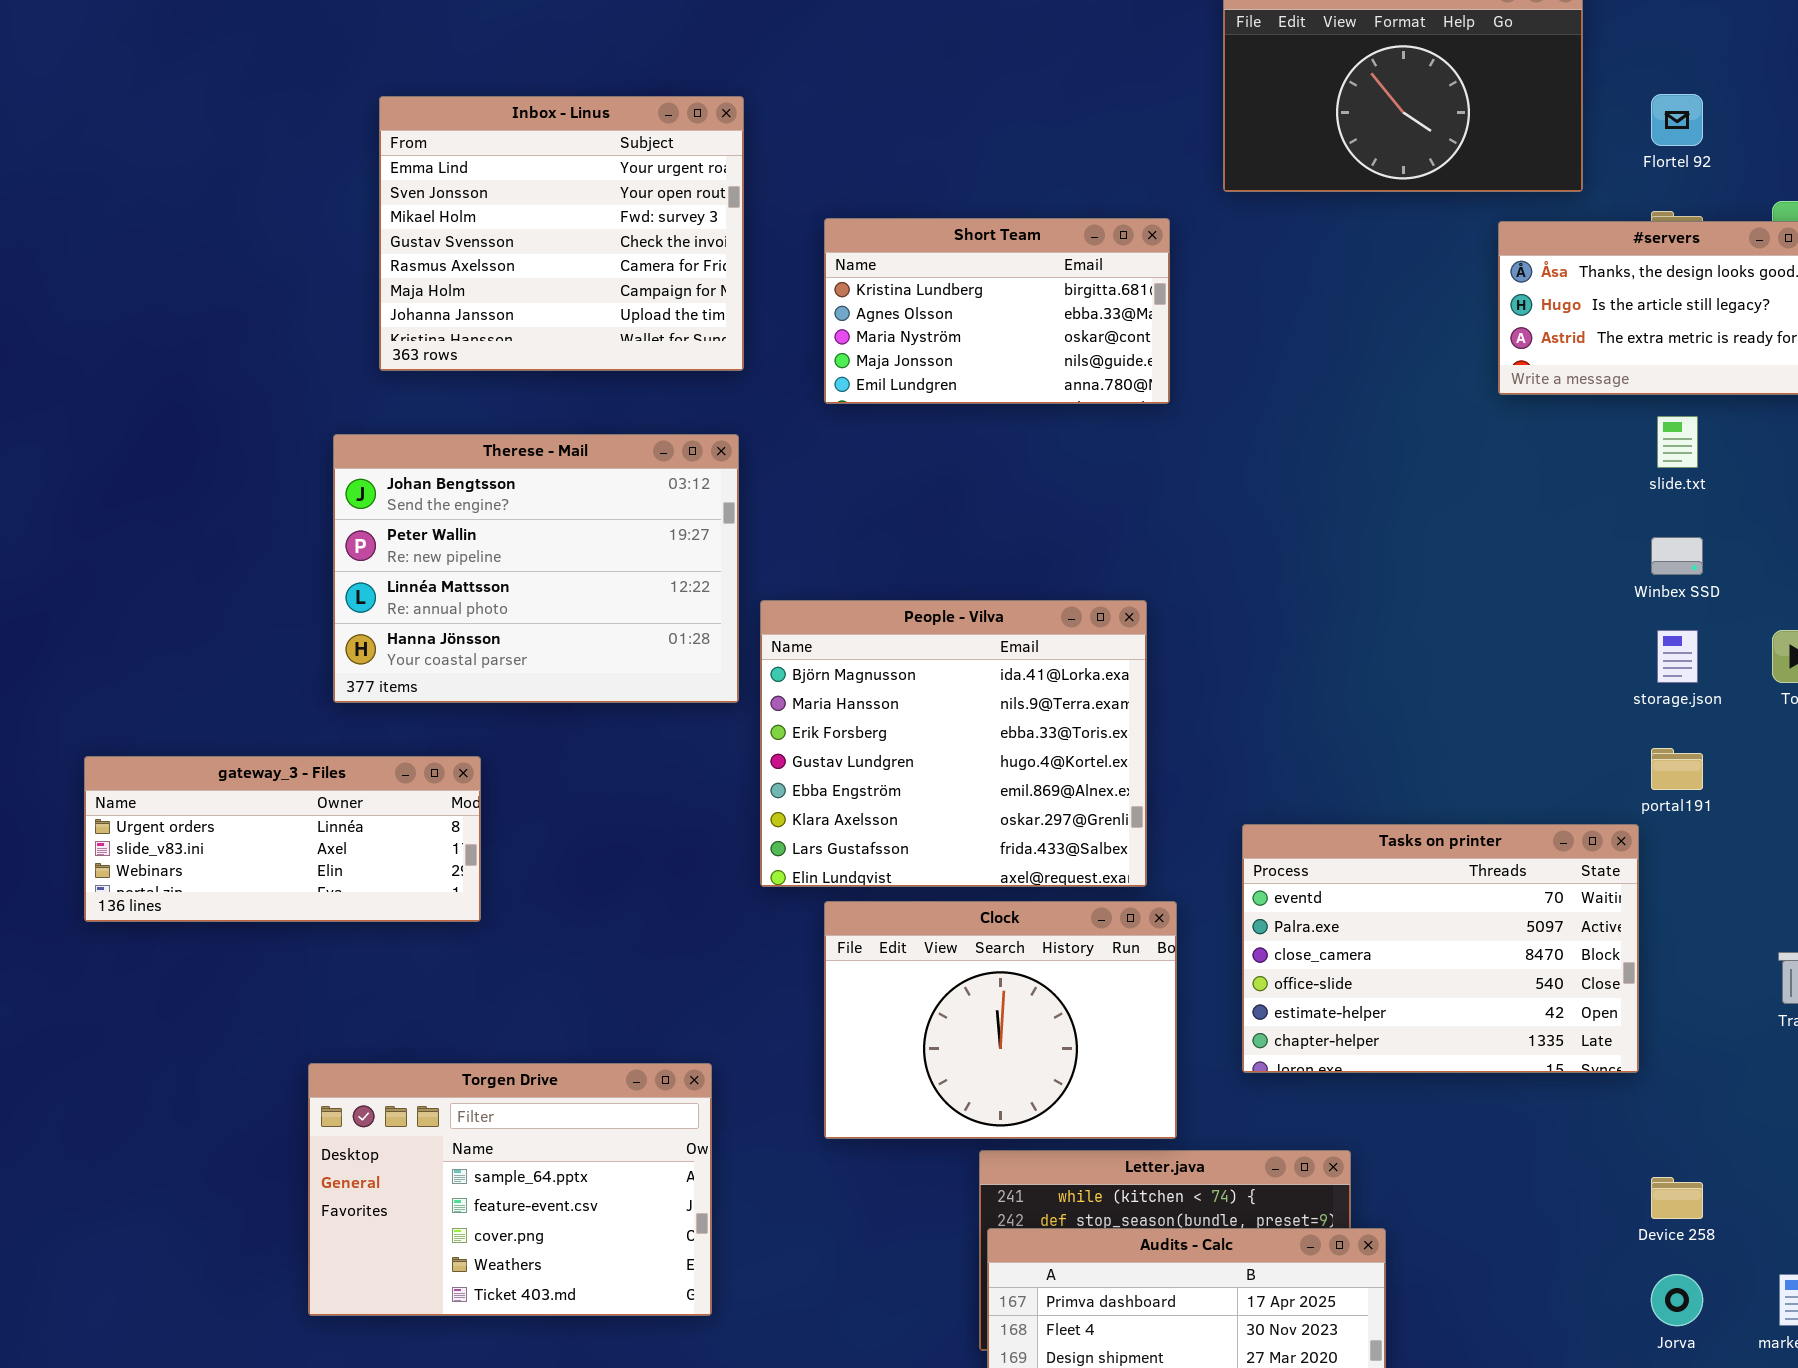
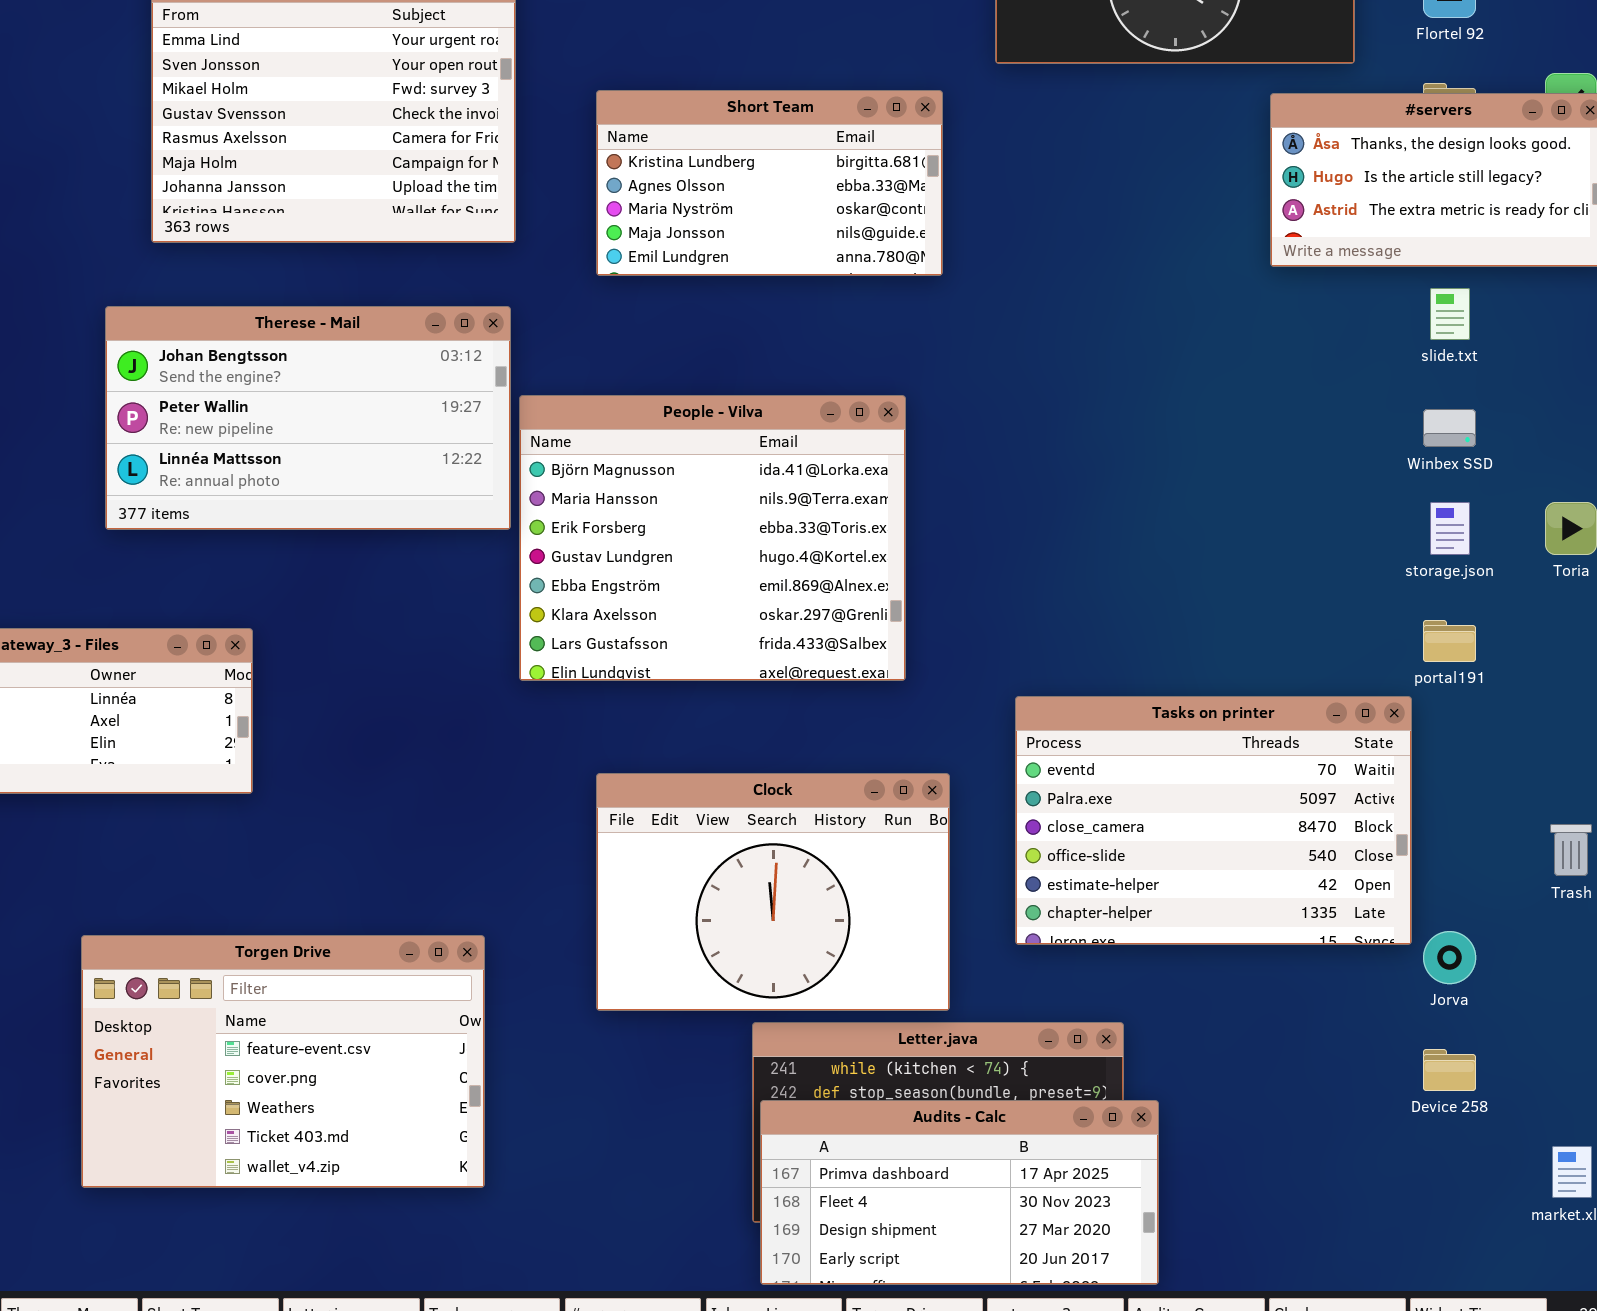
Therese - Mail: [333,434,739,703] -> [105,306,511,530], resized
People - Vilva: [760,600,1147,887] -> [519,395,906,681], moved
Torgen Drive: [308,1063,712,1316] -> [81,935,485,1188], scrolled down 1 row
Jorva: [1651,1274,1703,1326] -> [1423,931,1476,984], moved

